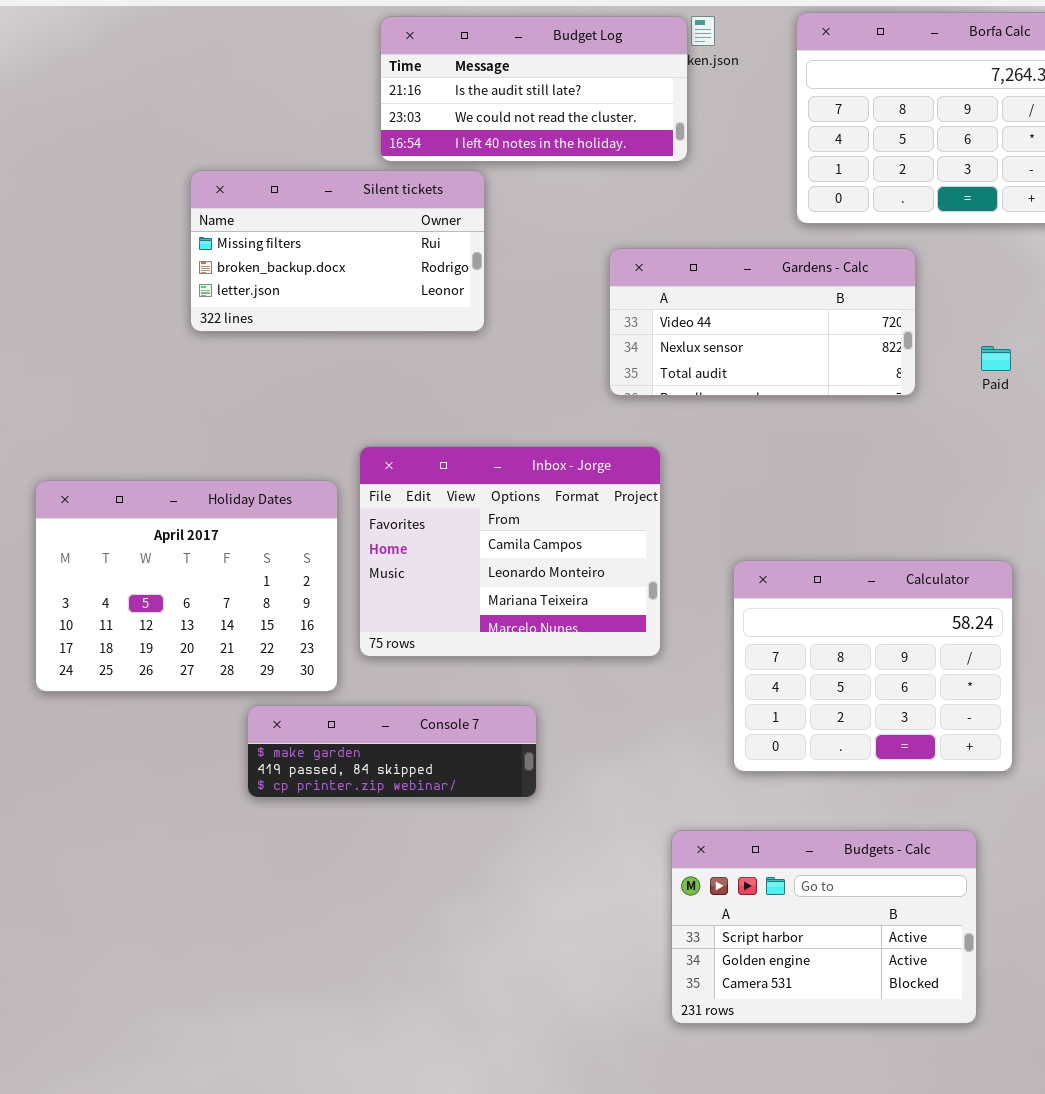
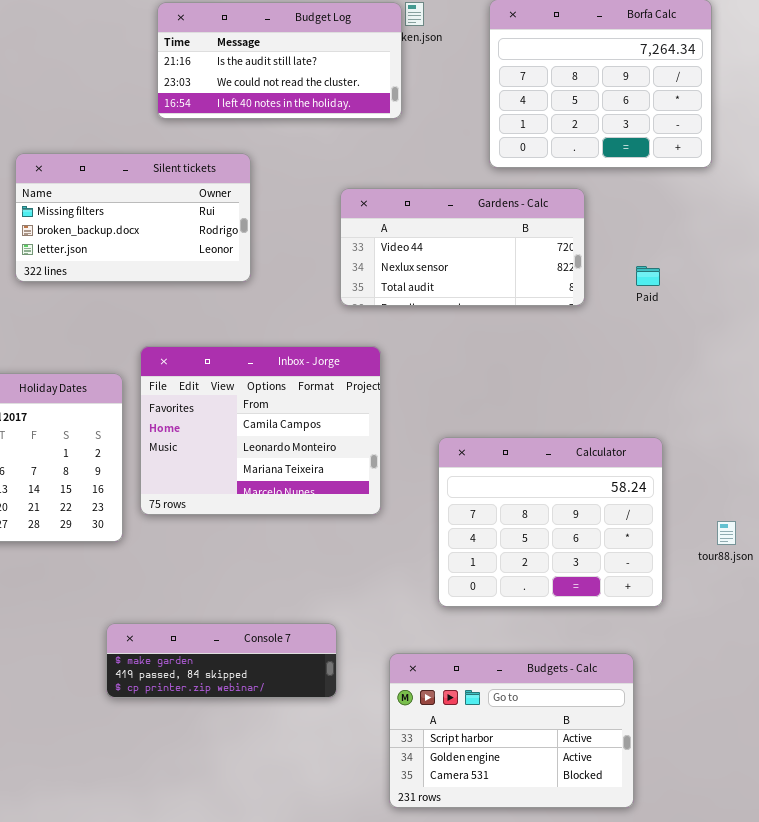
Silent tickets: [190,170,485,332] -> [15,153,251,282], moved
Console 7: [247,705,537,798] -> [106,623,337,698], moved

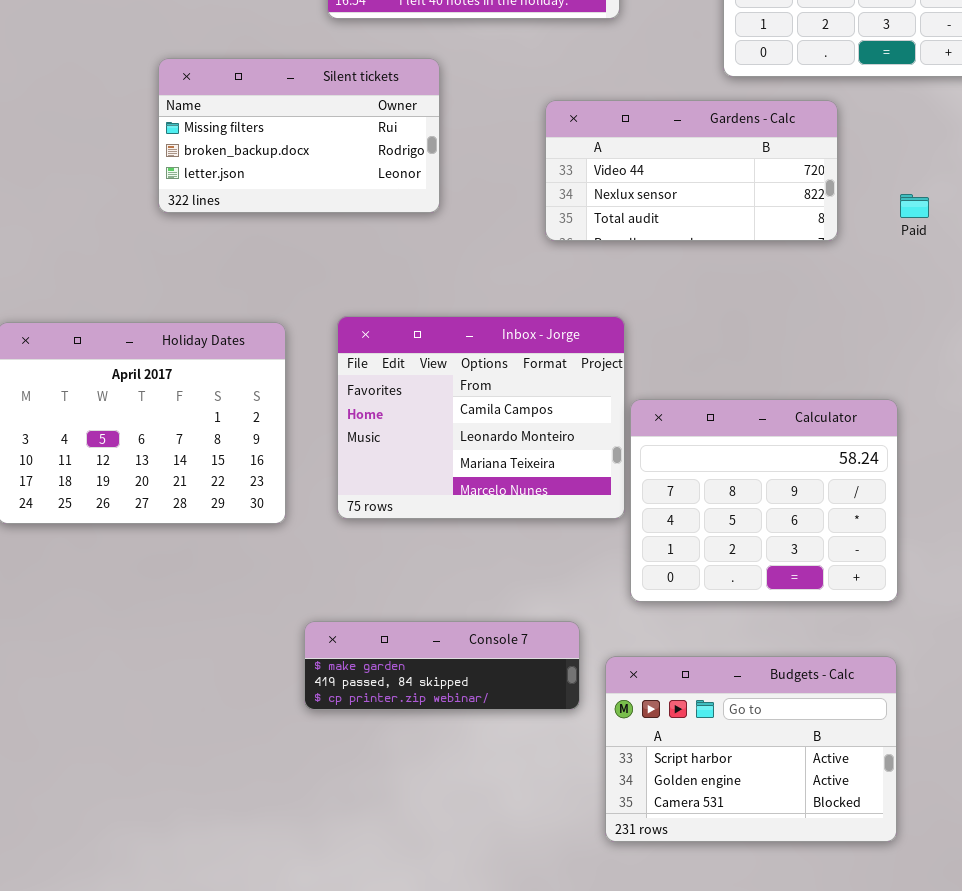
Inbox - Jorge: [140,346,381,515] -> [337,316,625,519], moved
Calculator: [438,437,663,607] -> [630,399,898,602], moved
Console 7: [106,623,337,698] -> [304,621,580,710], moved

